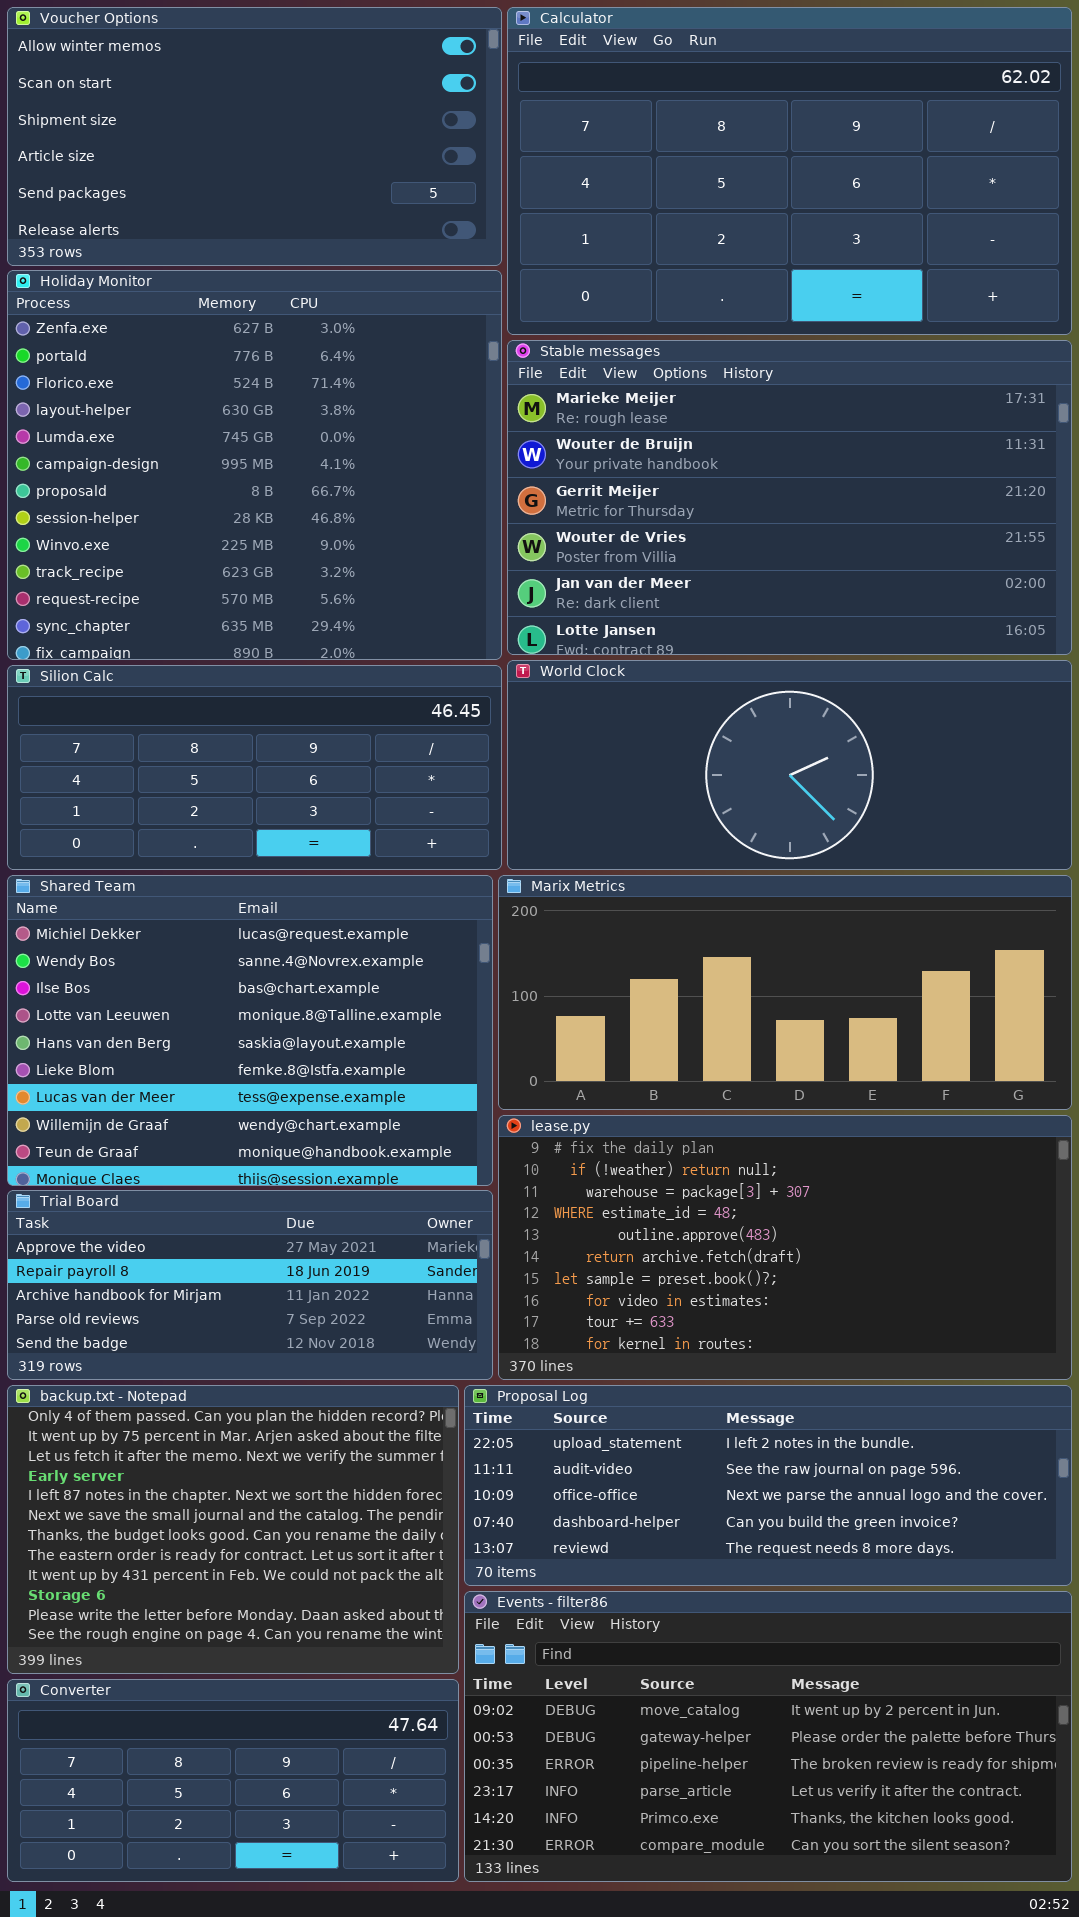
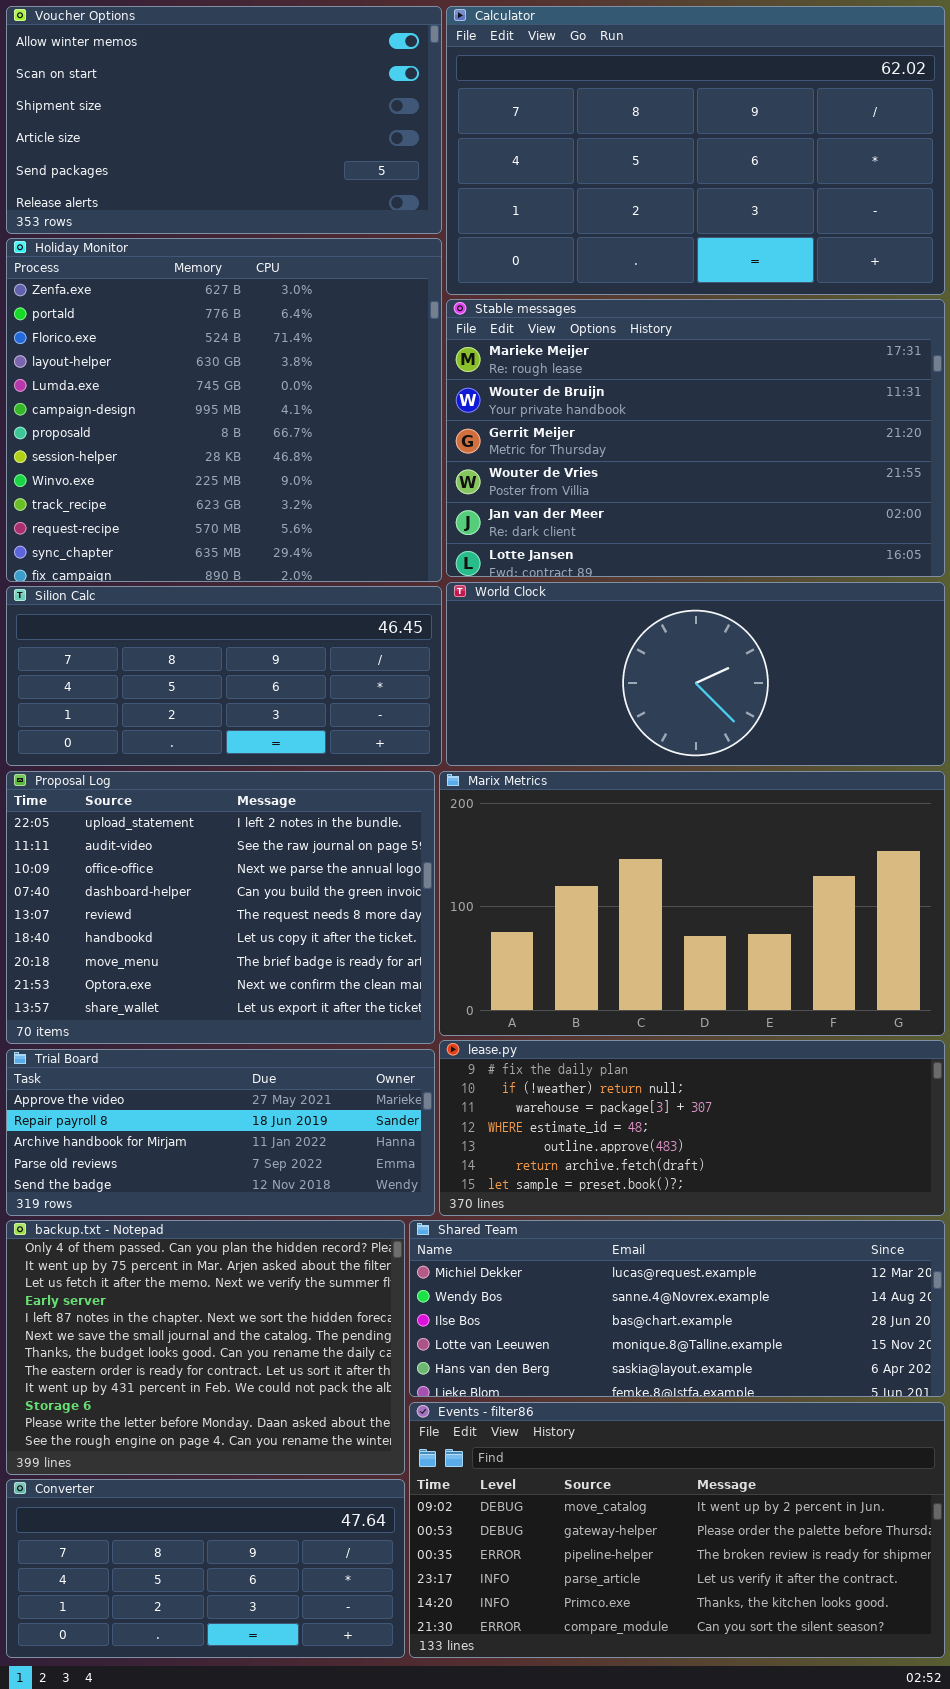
Shared Team: [7,875,493,1186] -> [409,1220,945,1397], moved, resized
Marix Metrics: [498,875,1072,1110] -> [439,771,945,1036], resized
lease.py: [498,1115,1072,1380] -> [439,1040,945,1216], resized
Proposal Log: [464,1385,1072,1586] -> [6,771,435,1044], moved, resized

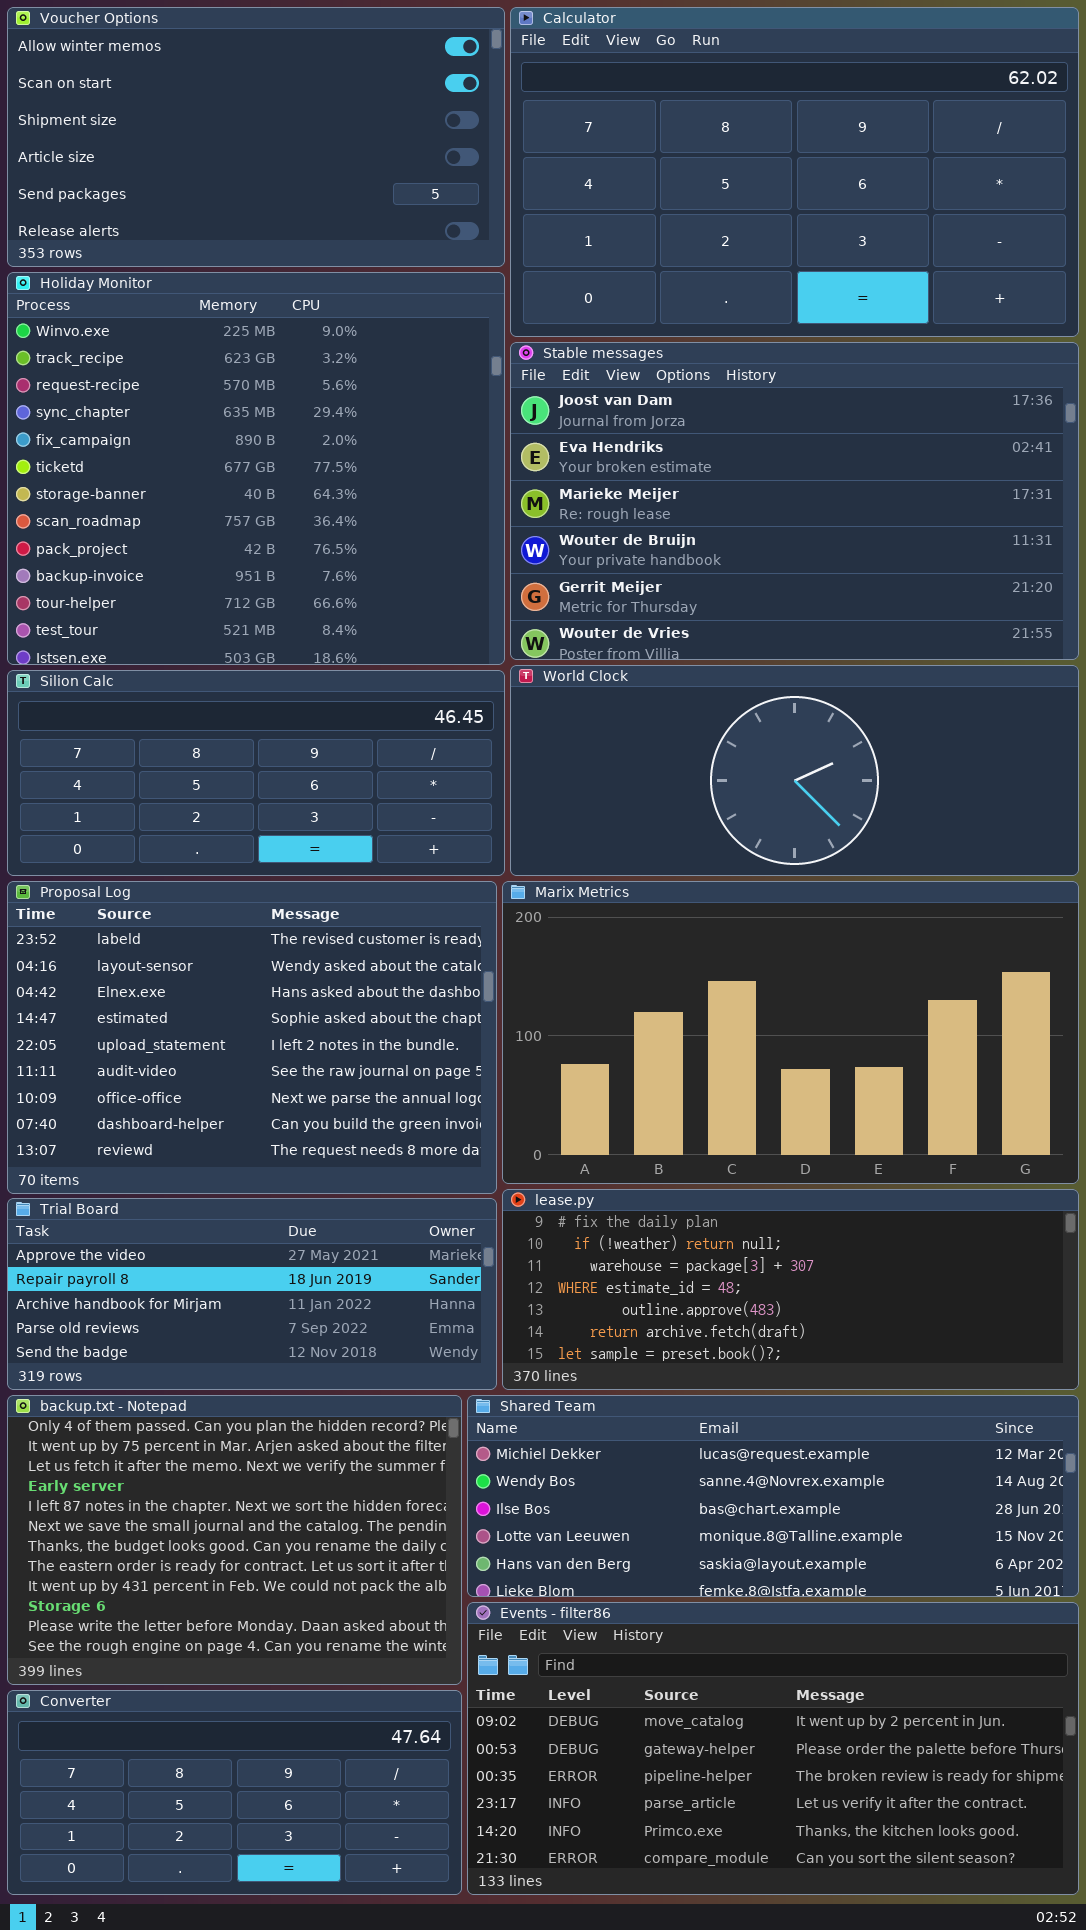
Holiday Monitor: [6,238,442,582] -> [7,272,505,665], scrolled down 8 rows
Stable messages: [446,299,945,577] -> [510,342,1079,660], scrolled up 2 rows
Proposal Log: [6,771,435,1044] -> [7,881,497,1194], scrolled up 4 rows

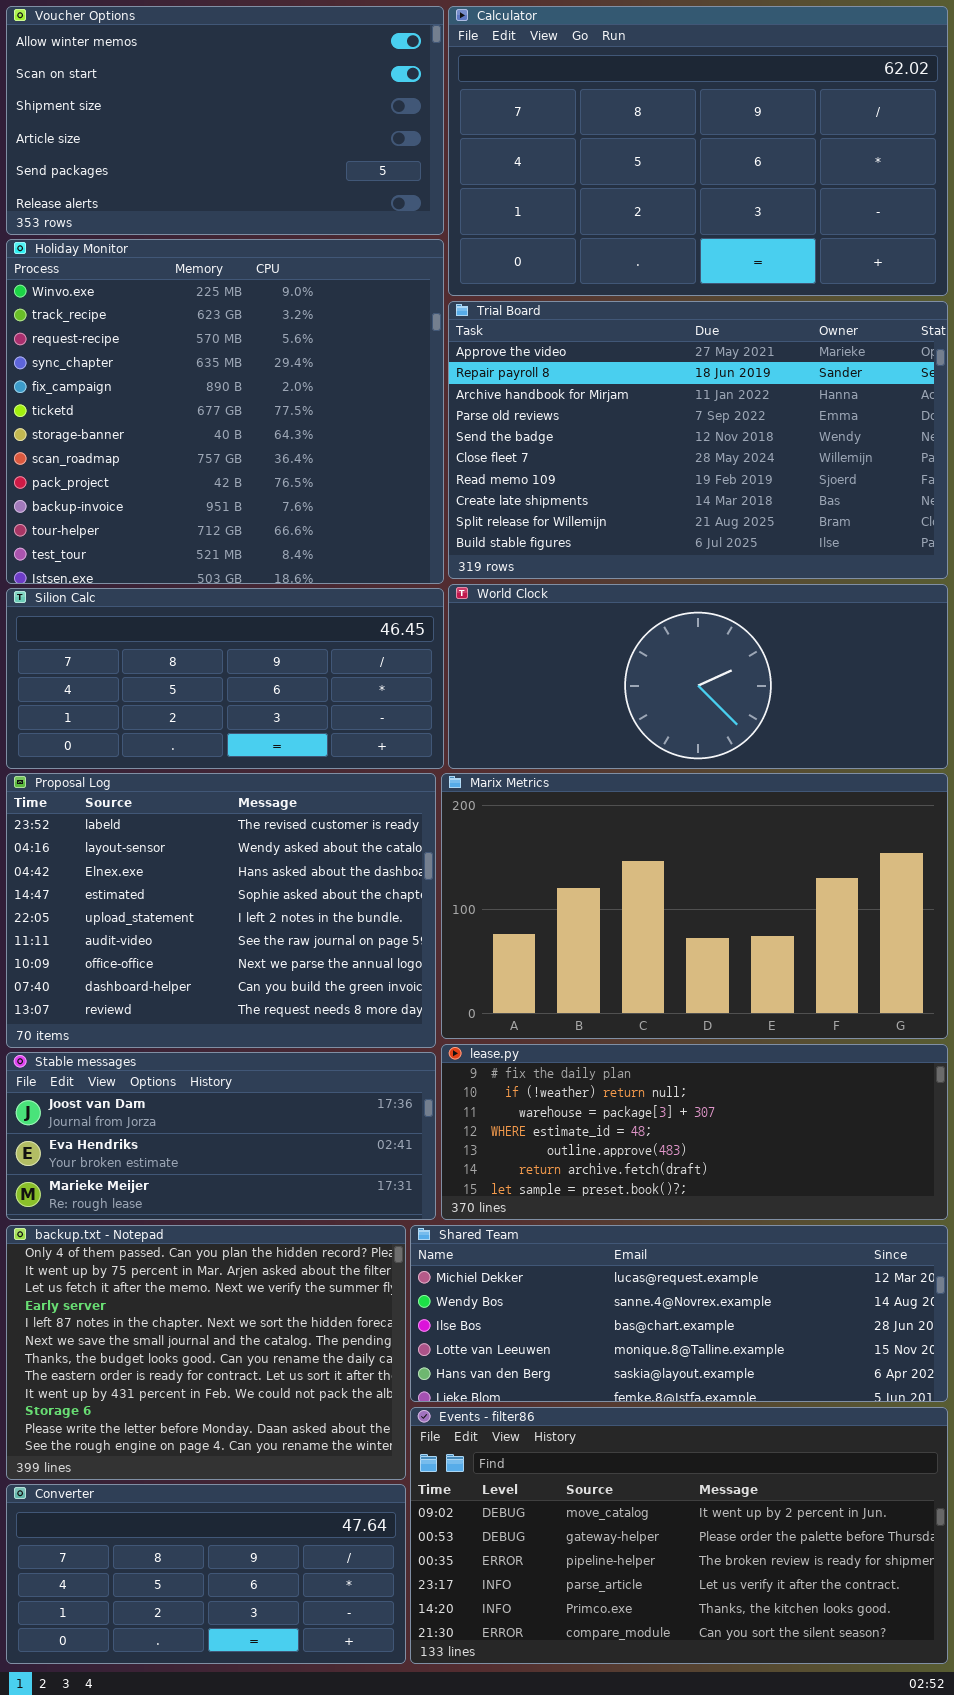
Stable messages: [510,342,1079,660] -> [6,1052,436,1220], moved, resized
Trial Board: [7,1198,497,1390] -> [448,301,948,579], moved, resized

